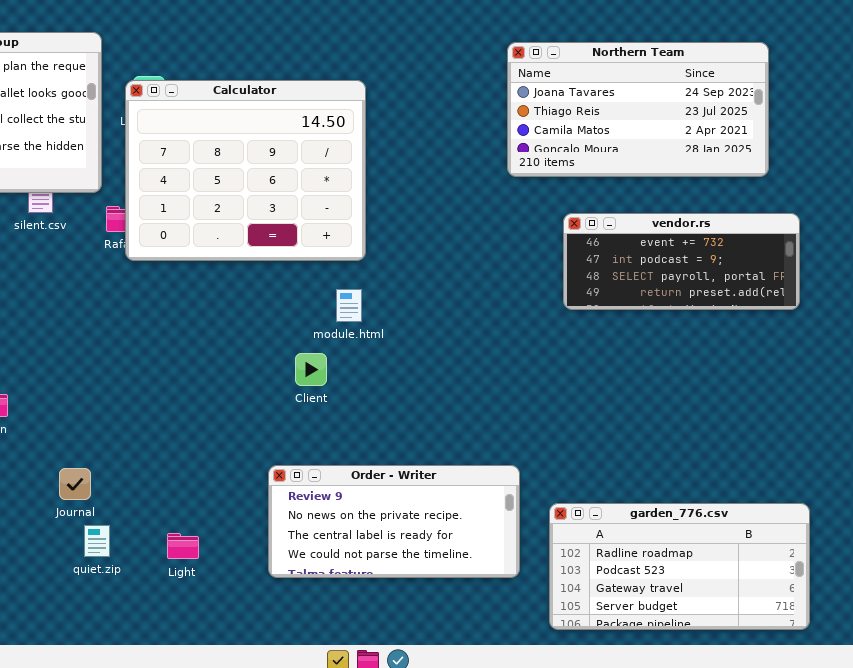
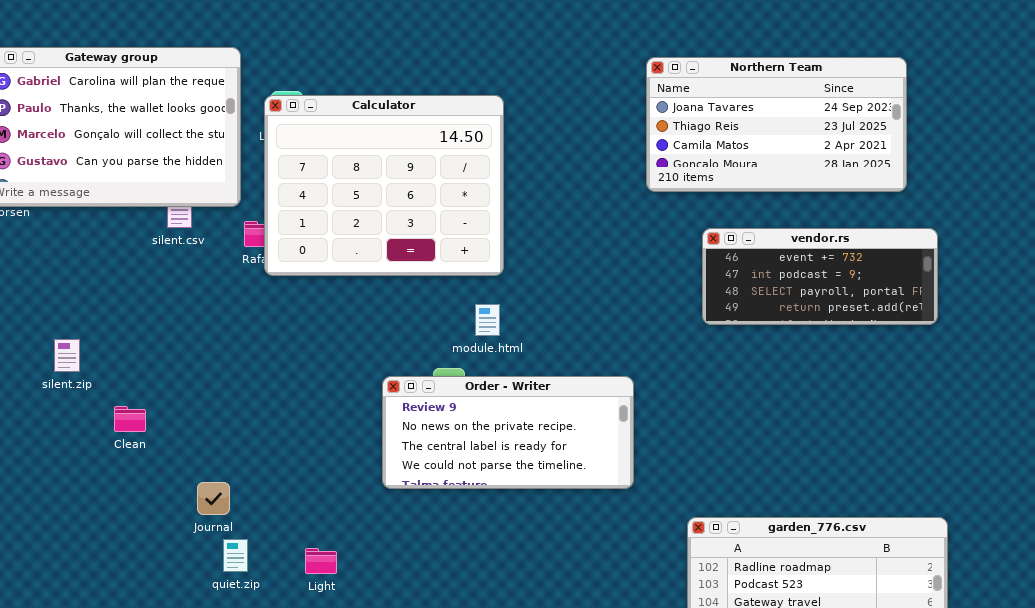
Order - Writer: [268,465,520,578] -> [382,376,634,489], moved

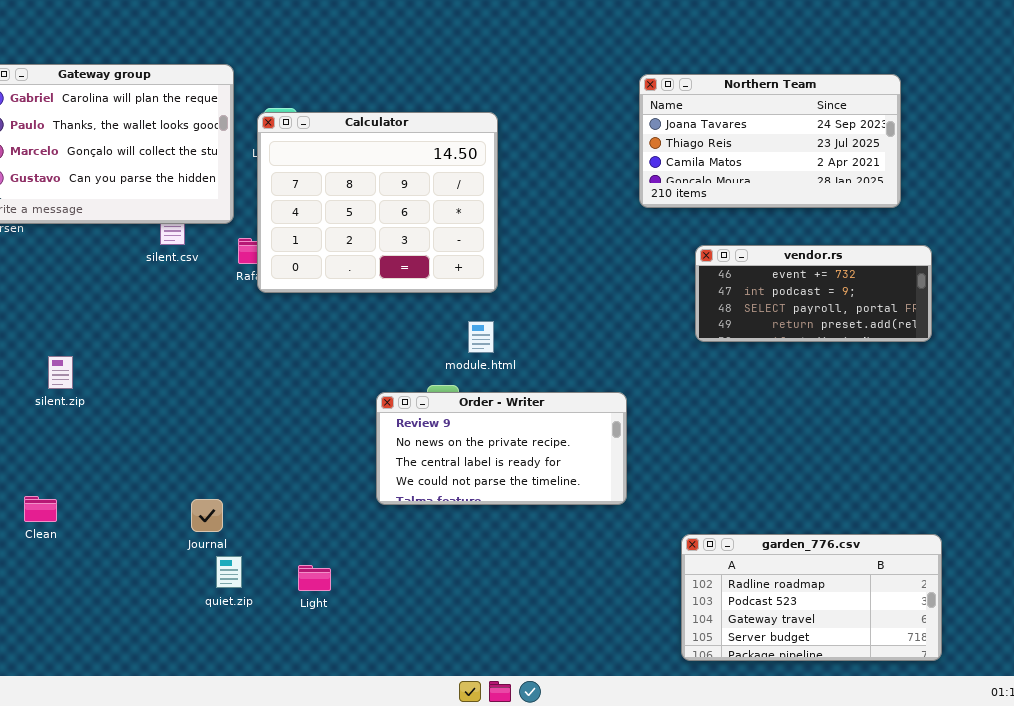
Clean: [114,406,146,432] -> [24,496,57,522], moved

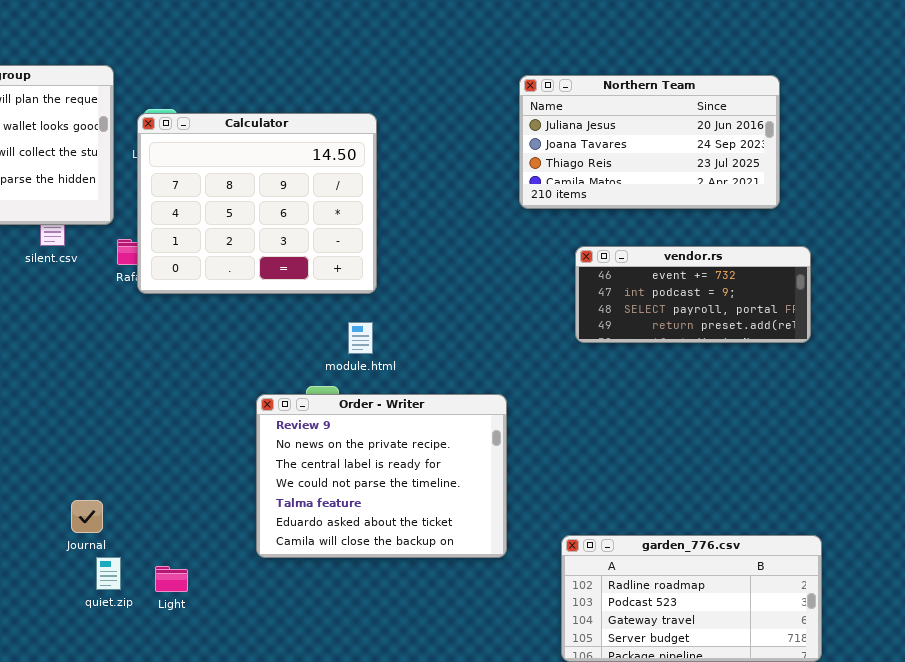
Northern Team: [639,74,901,208] -> [519,75,780,209], scrolled up 1 row
Order - Writer: [376,392,627,505] -> [256,394,507,558], resized
Light: [298,565,331,591] -> [155,566,188,592], moved

